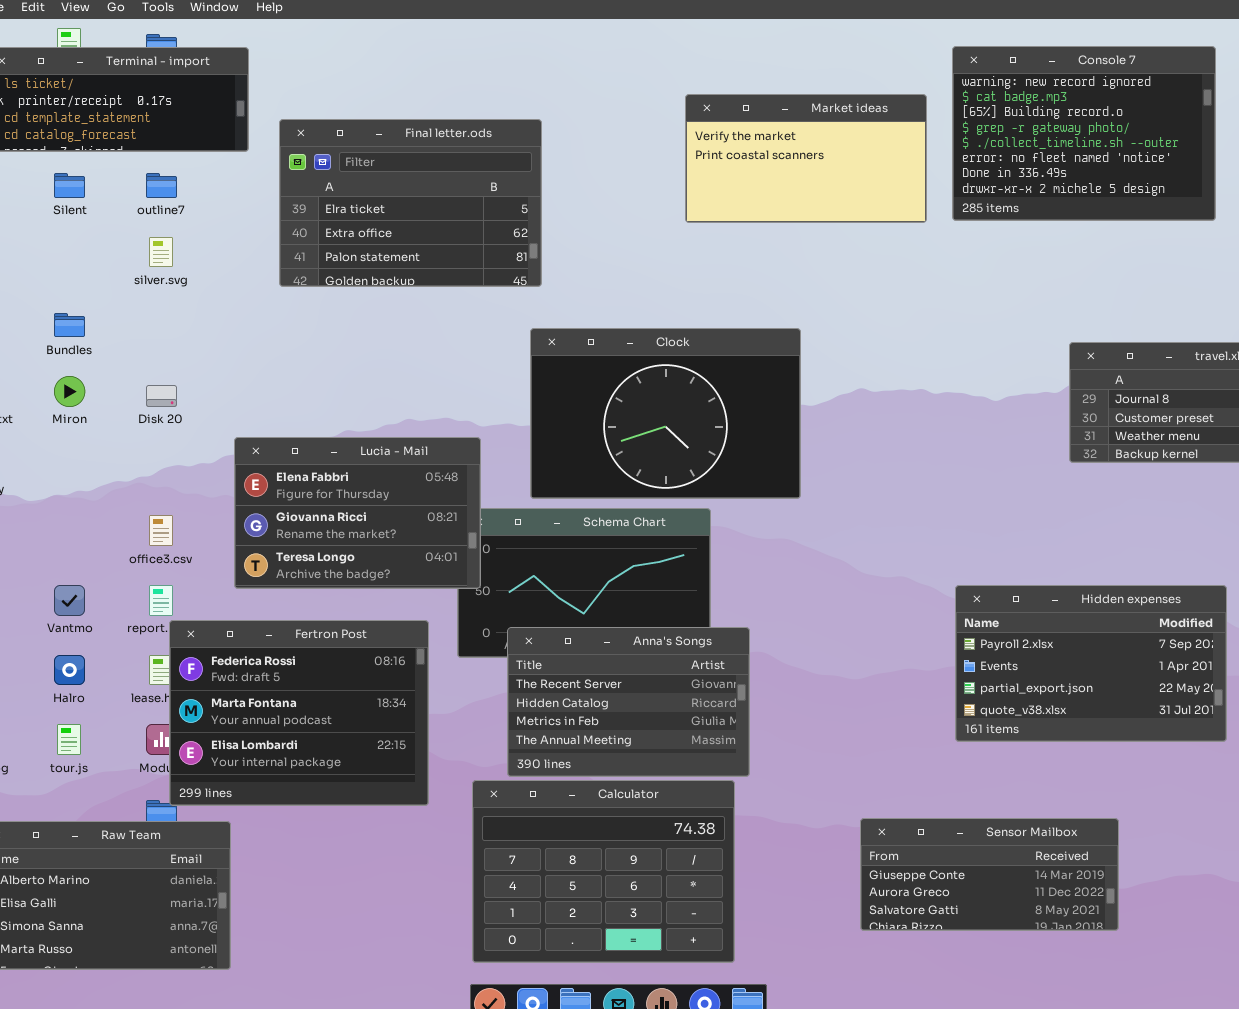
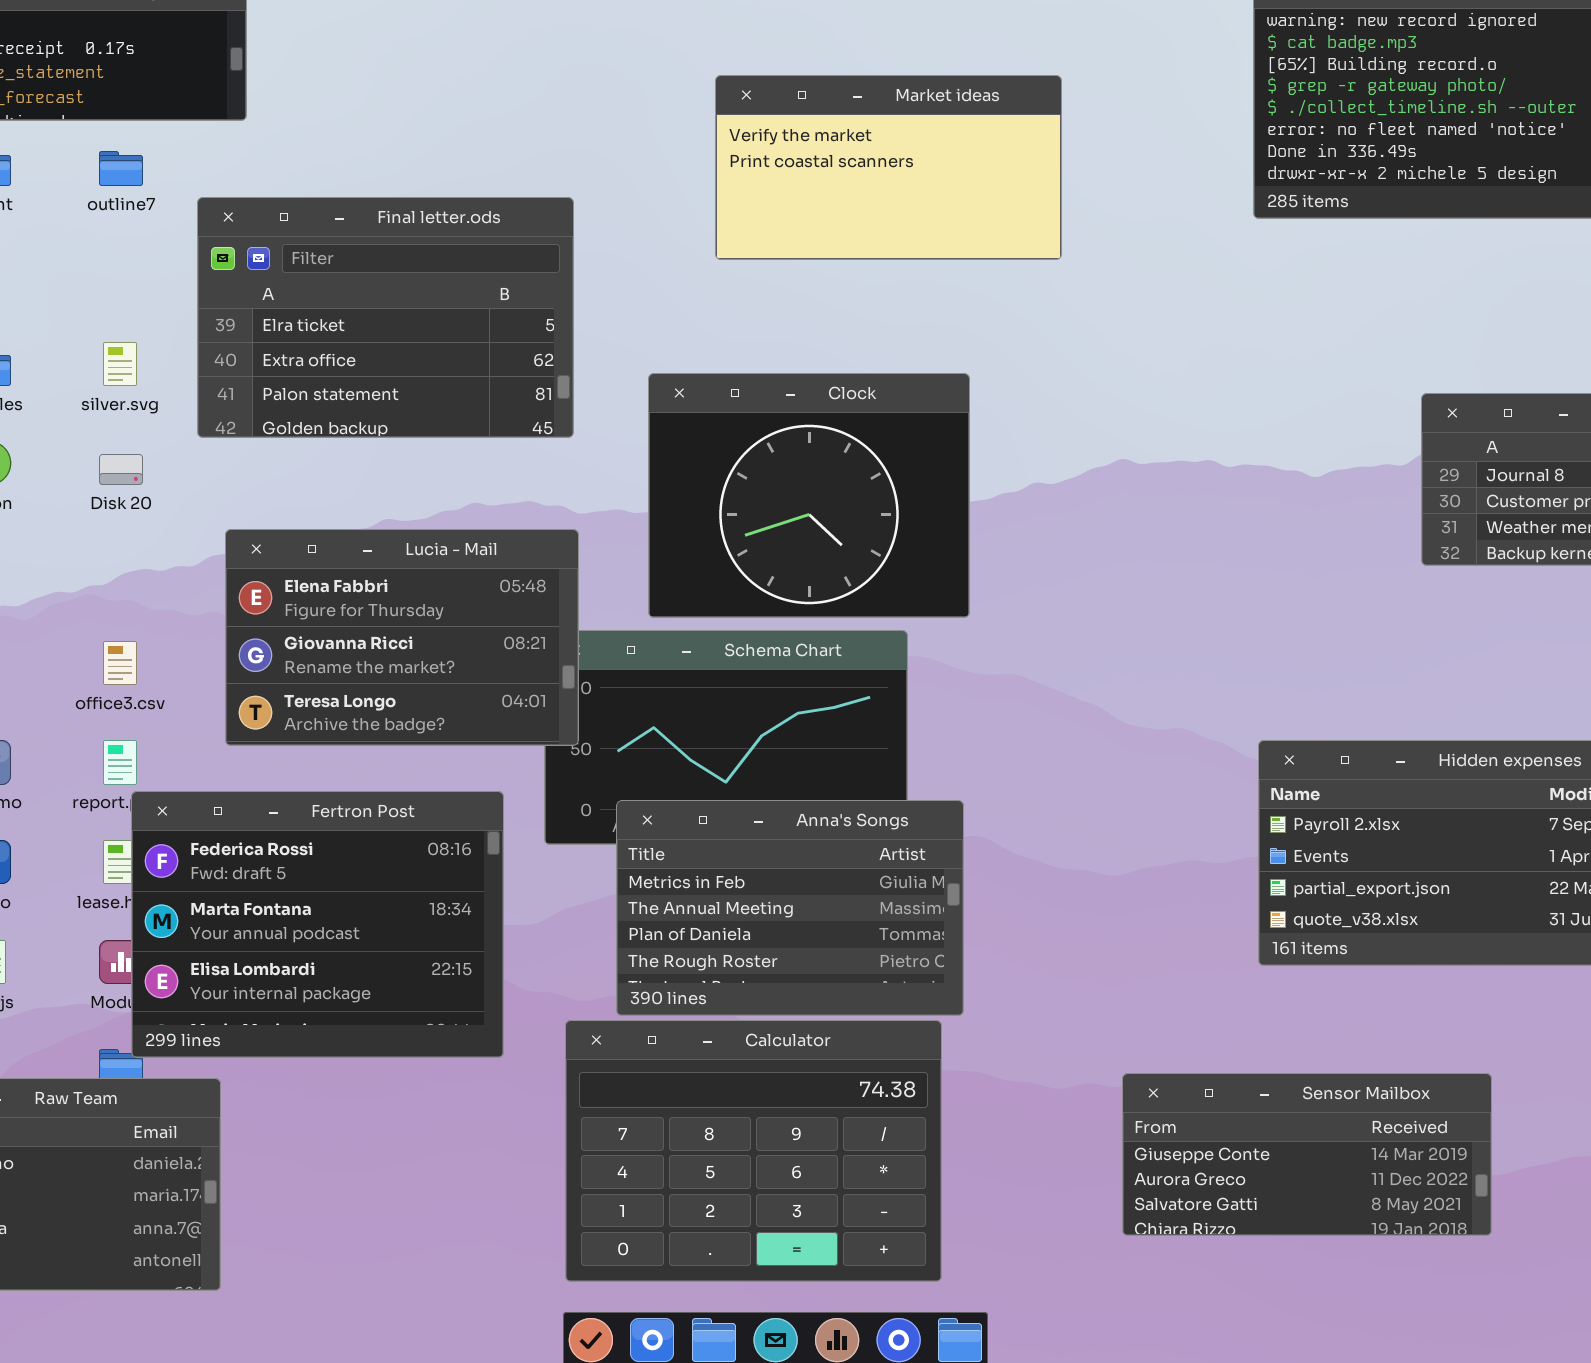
Market ideas: [685,94,927,223] -> [715,75,1062,260], moved
Final letter.ods: [279,119,542,287] -> [197,197,574,438], moved
silver.svg: [149,237,173,267] -> [103,342,137,386], moved
Clock: [530,328,801,499] -> [648,373,970,618], resized
Anna's Songs: [507,627,750,777] -> [616,800,964,1016], scrolled down 2 rows

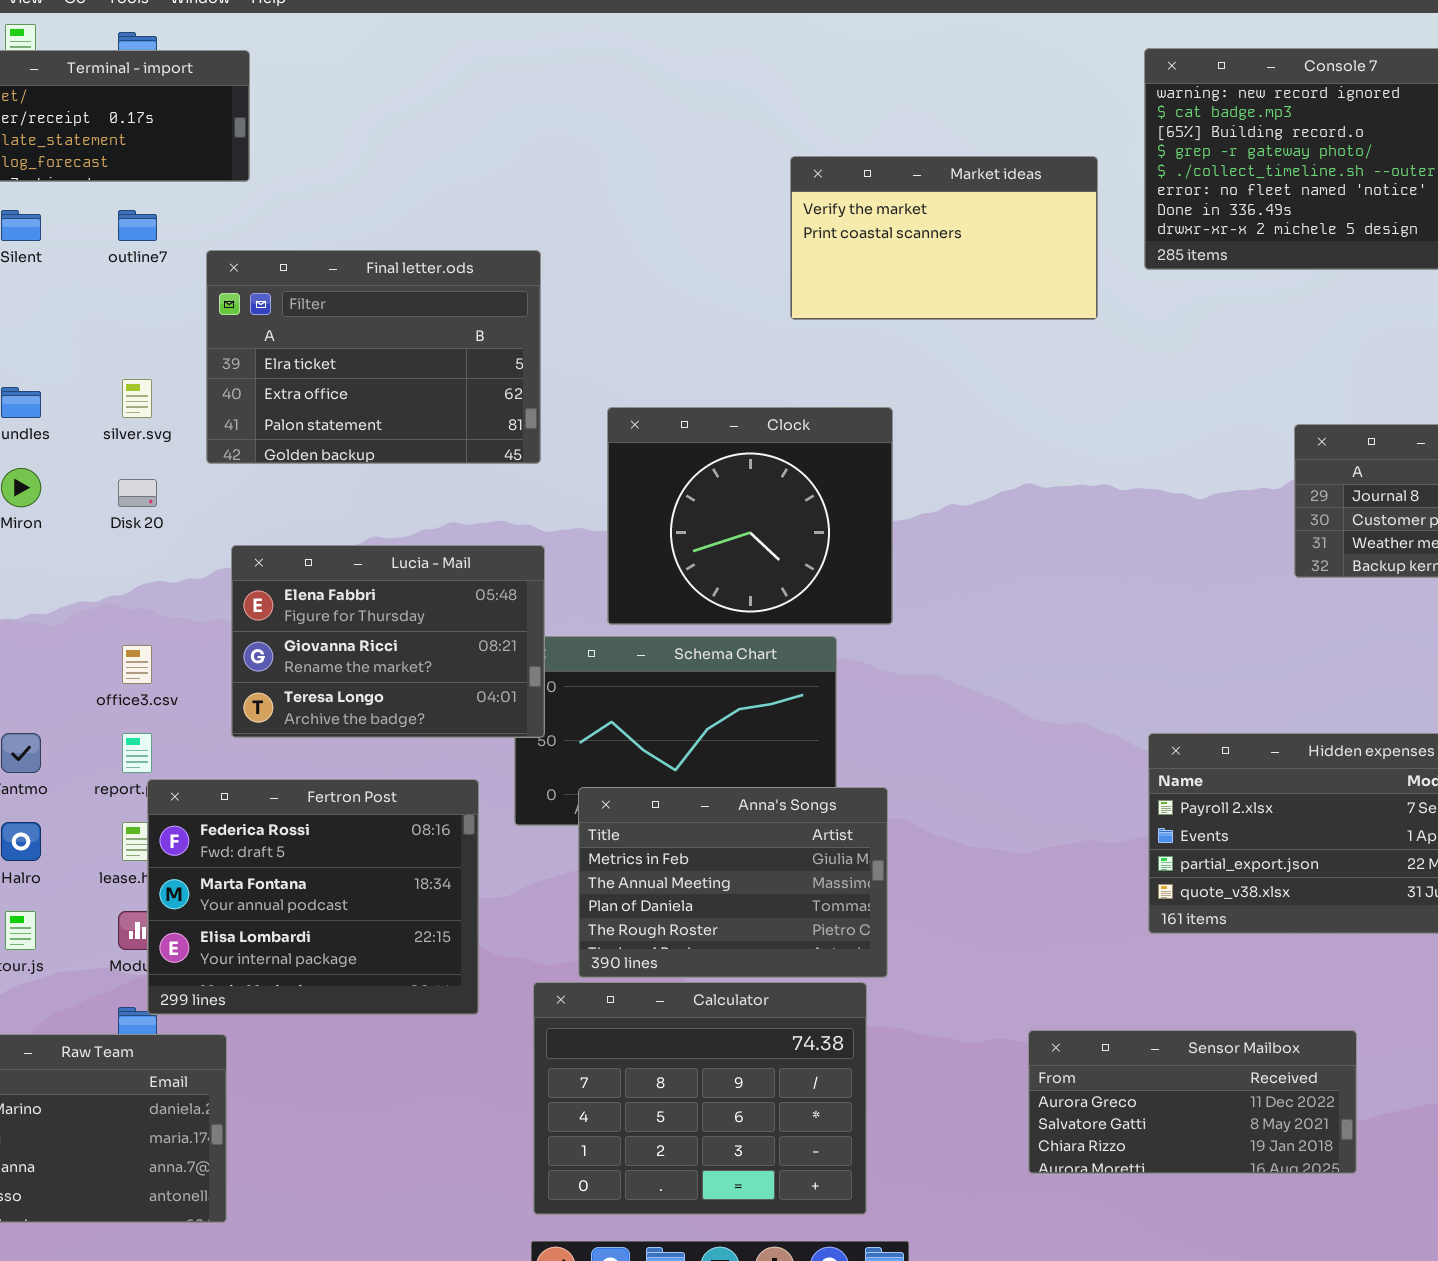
Market ideas: [715,75,1062,260] -> [790,156,1098,320], moved
Sensor Mailbox: [1122,1073,1492,1236] -> [1028,1030,1357,1174], scrolled down 1 row

